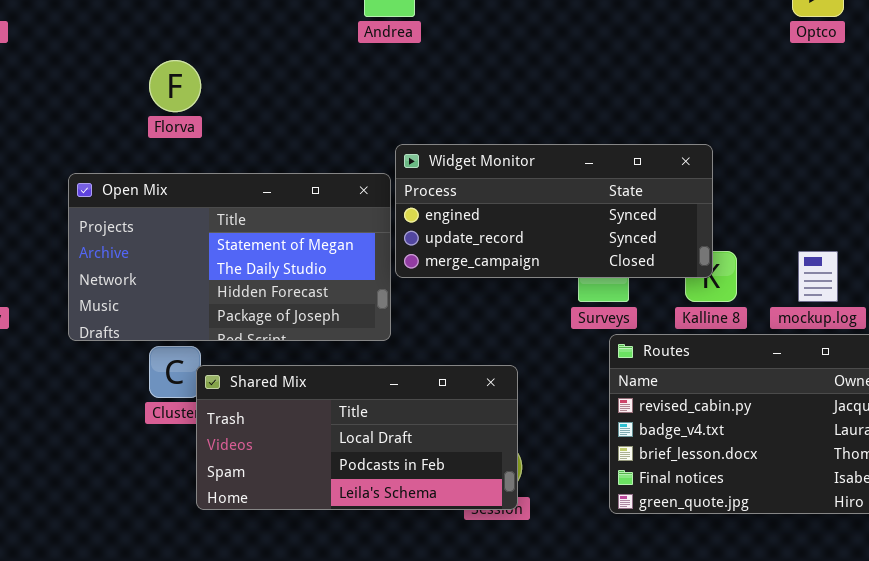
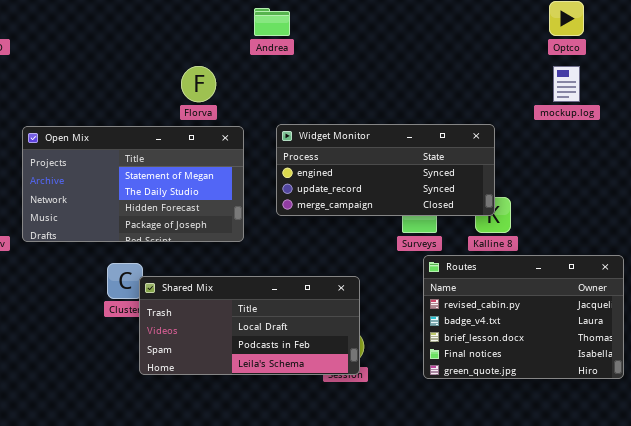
Florva: [149,60,201,112] -> [181,66,216,102], moved
Open Mix: [68,173,391,341] -> [22,126,244,242], moved
mockup.log: [798,251,838,302] -> [553,66,580,102], moved

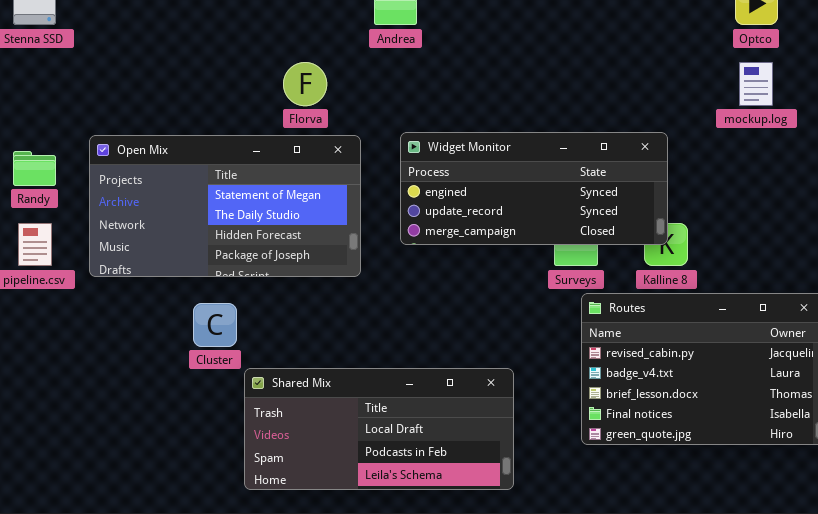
Shared Mix: [139,276,360,375] -> [244,368,514,490], moved

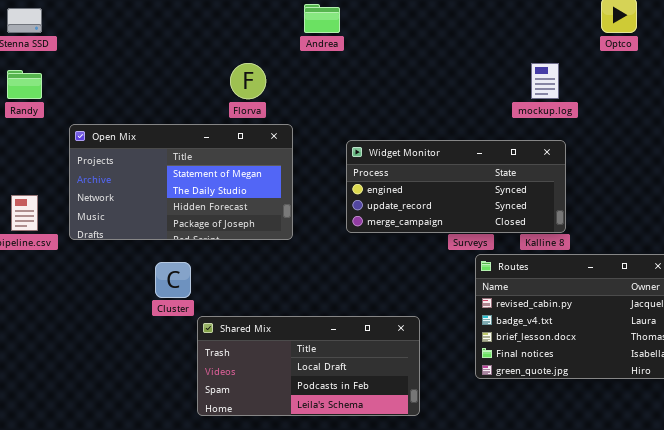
mockup.log: [739,62,773,106] -> [531,63,559,99], moved
Widget Monitor: [400,132,668,245] -> [346,140,566,233], moved
Randy: [13,151,56,186] -> [7,70,42,99], moved

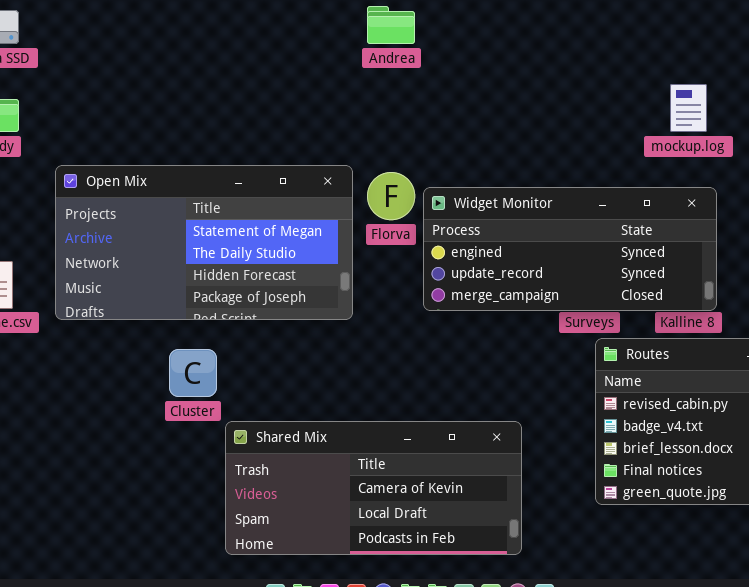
Florva: [230,63,266,99] -> [367,172,415,220], moved
Shared Mix: [197,316,420,416] -> [225,421,522,555], scrolled up 1 row

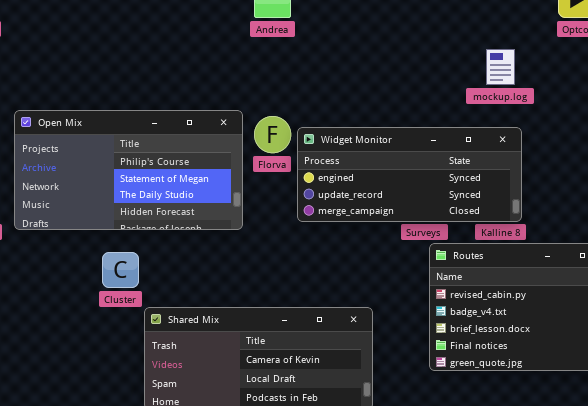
Open Mix: [55,165,353,320] -> [14,110,243,230], scrolled up 1 row

